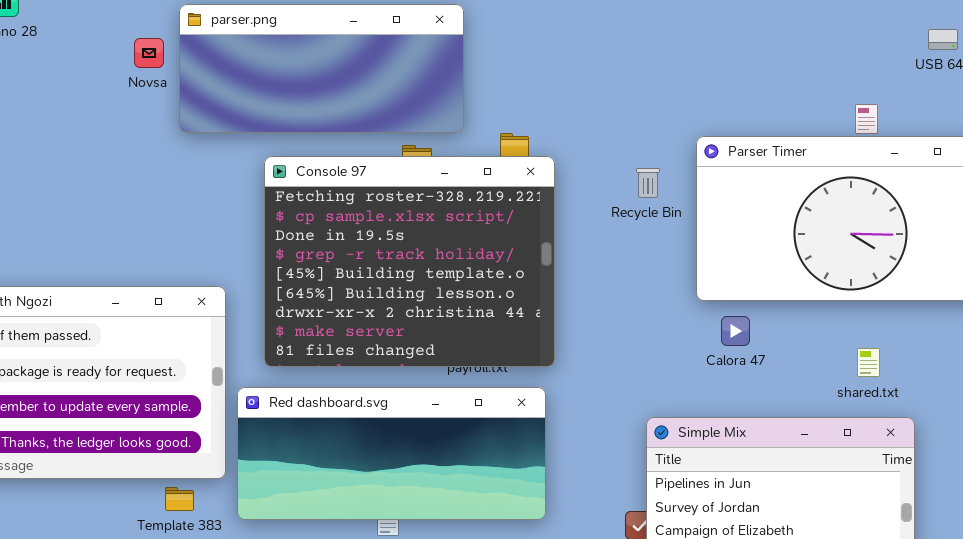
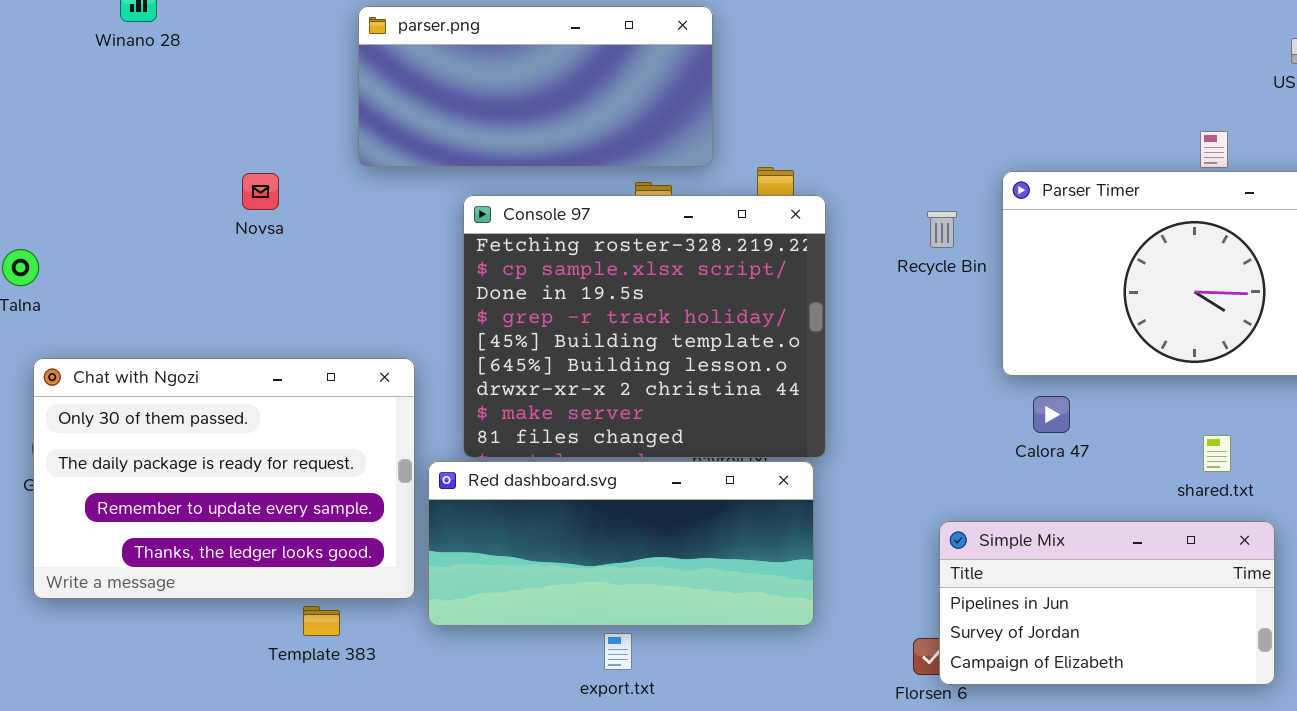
Novsa: [134,38,164,68] -> [242,173,279,210], moved
Red dashboard.svg: [237,387,546,520] -> [428,461,814,626], moved
Template 383: [165,487,194,511] -> [303,606,340,636], moved

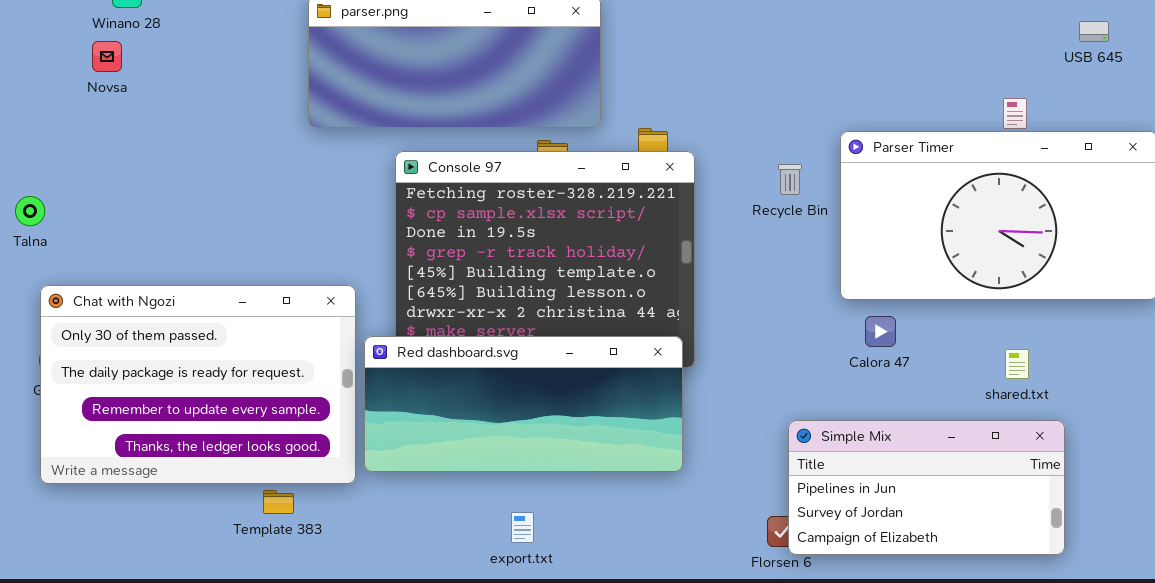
Novsa: [242,173,279,210] -> [92,41,122,72], moved
Red dashboard.svg: [428,461,814,626] -> [364,336,683,472], moved

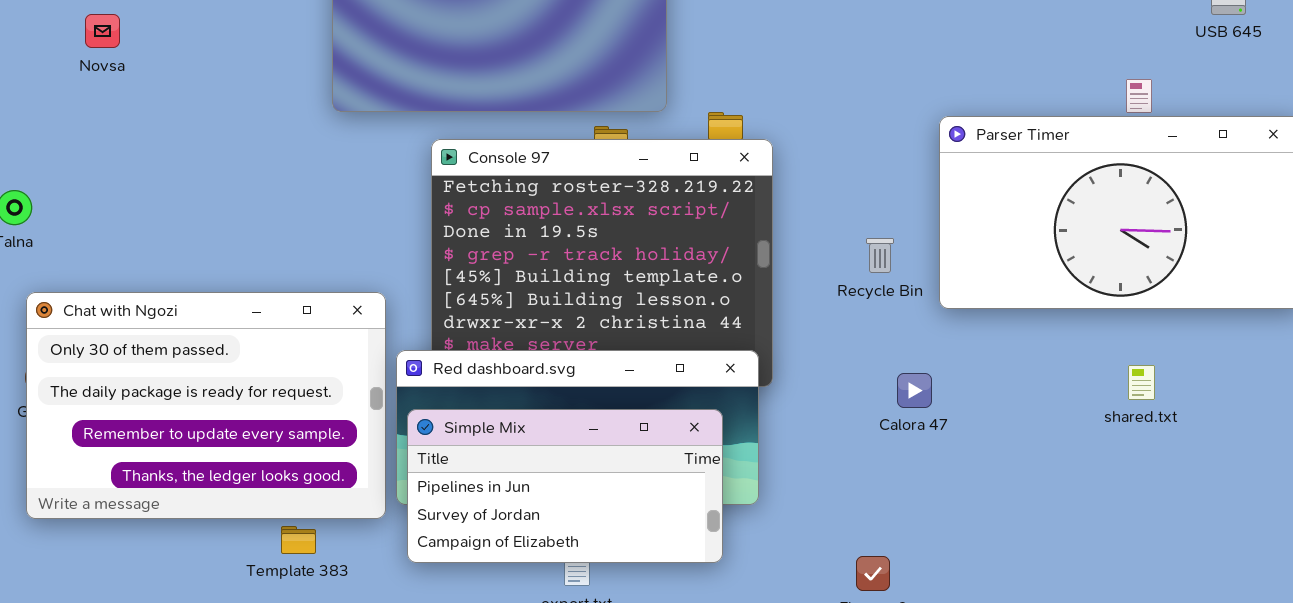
Recycle Bin: [778,164,802,195] -> [866,238,894,273], moved
Calora 47: [865,316,896,347] -> [897,373,932,408], moved
Simple Mix: [788,420,1065,555] -> [407,409,723,563], moved

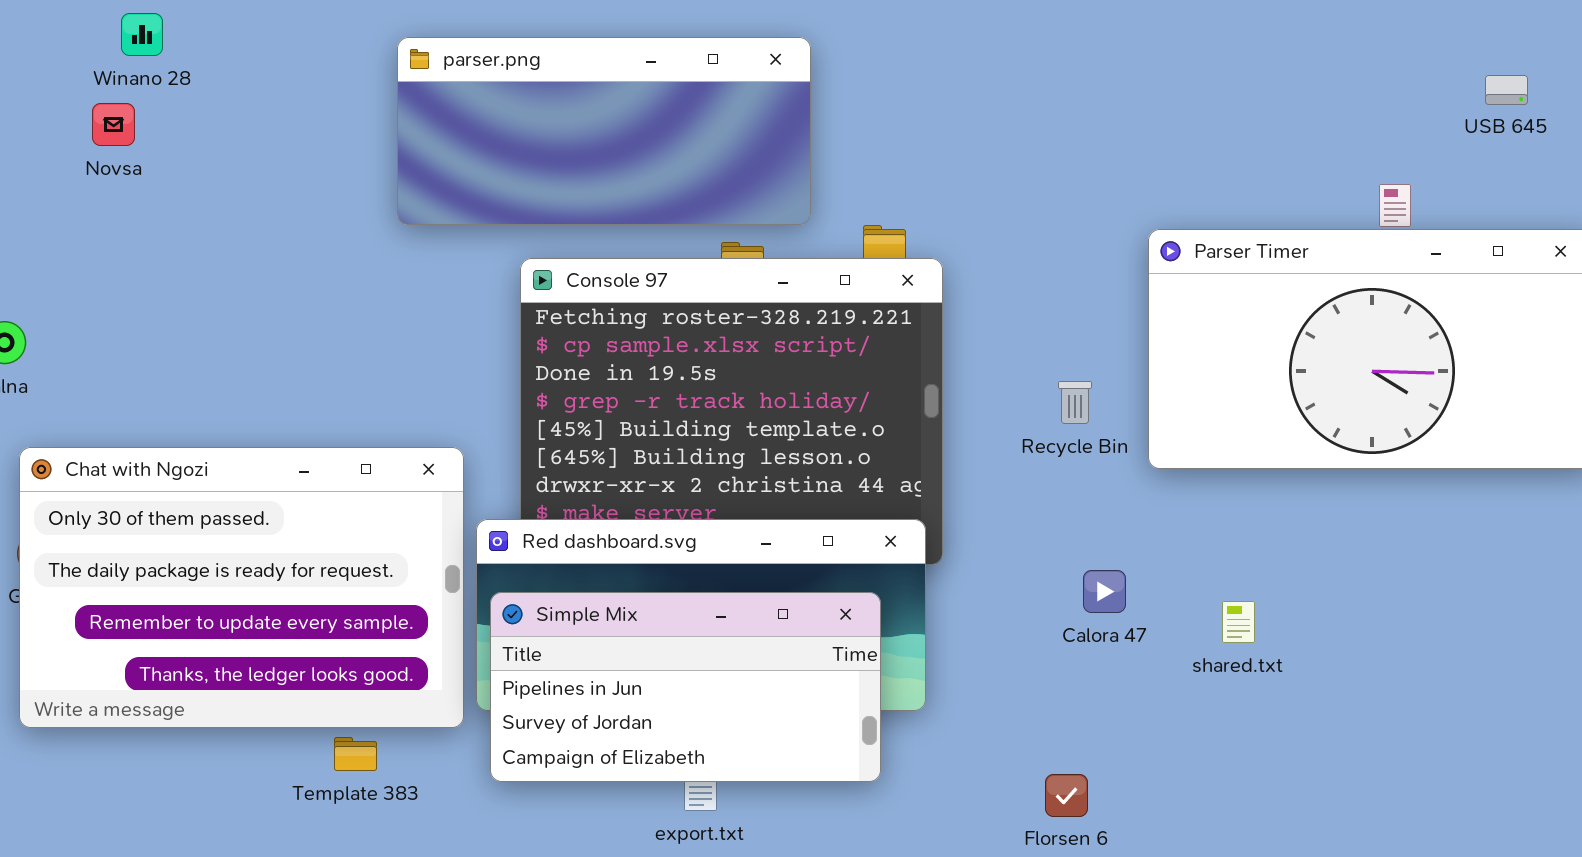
shared.txt: [1128,365,1155,400] -> [1222,601,1255,643], moved
Calora 47: [897,373,932,408] -> [1083,570,1126,613], moved

